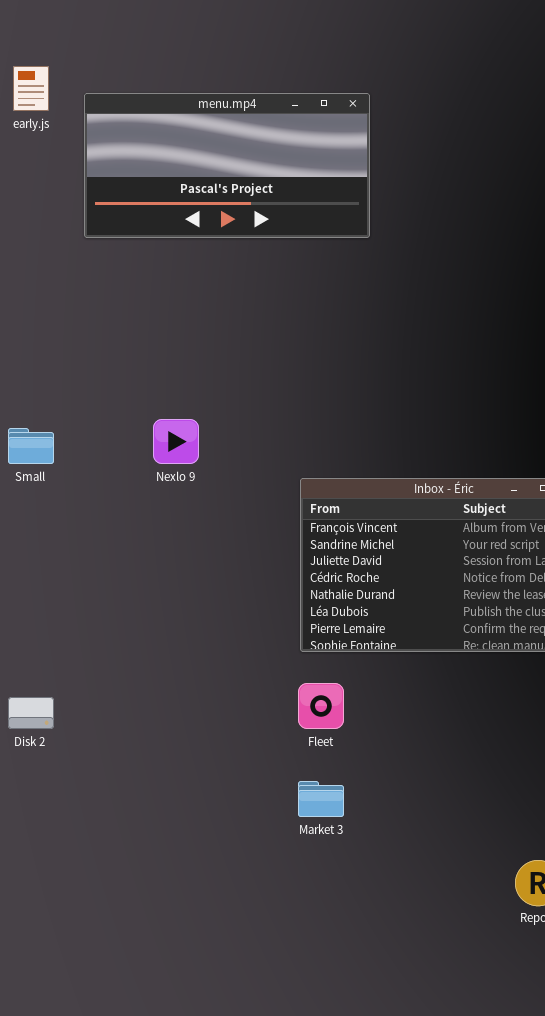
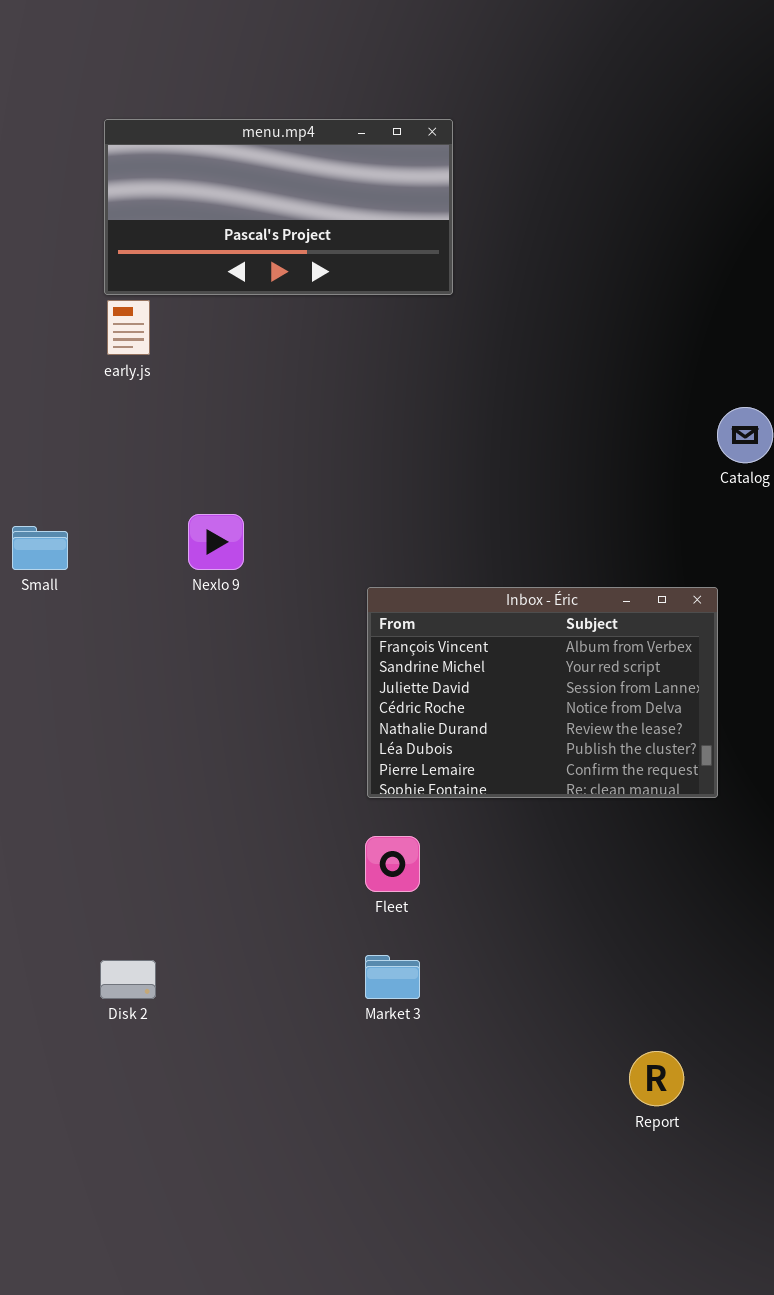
early.js: [13,66,49,111] -> [107,300,150,355], moved
Disk 2: [8,697,54,729] -> [100,960,156,999], moved

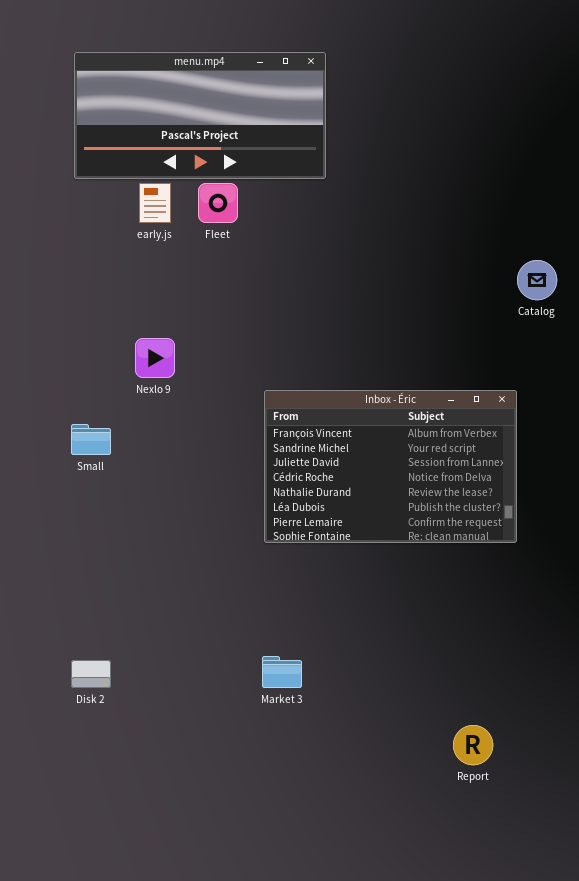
early.js: [107,300,150,355] -> [139,183,171,223], moved
Small: [12,526,68,570] -> [71,424,111,455], moved
Fleet: [365,836,420,892] -> [198,183,238,223], moved

